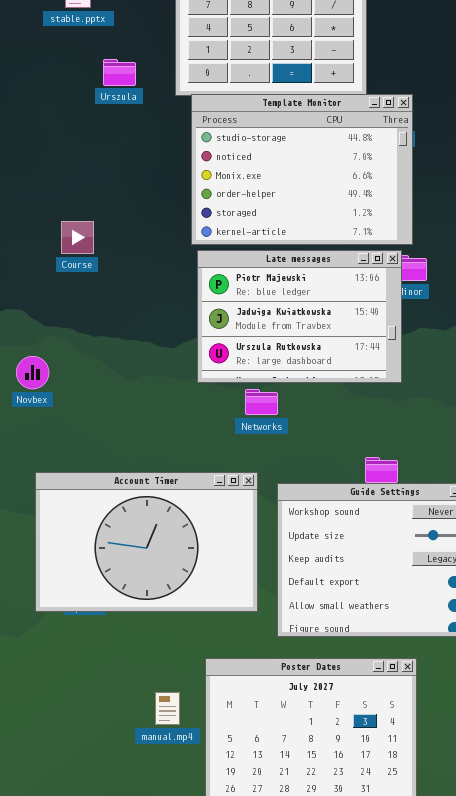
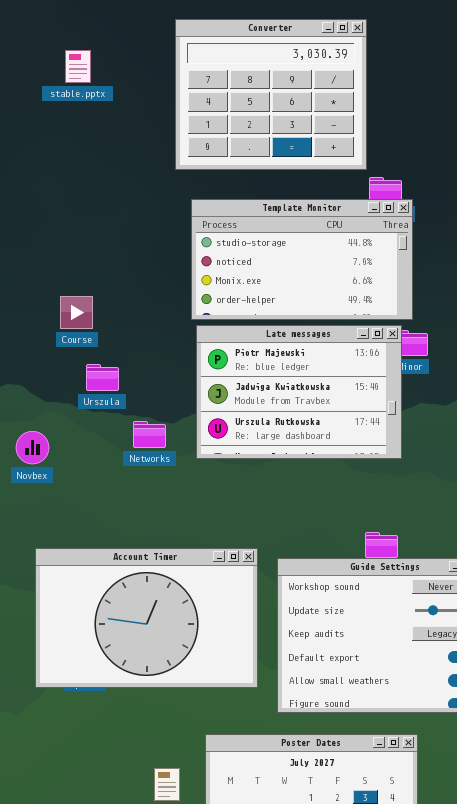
Urszula: [103,59,136,86] -> [86,364,119,391], moved
Template Monitor: [191,94,413,245] -> [191,199,413,320], resized
Networks: [245,389,278,415] -> [133,421,166,448], moved

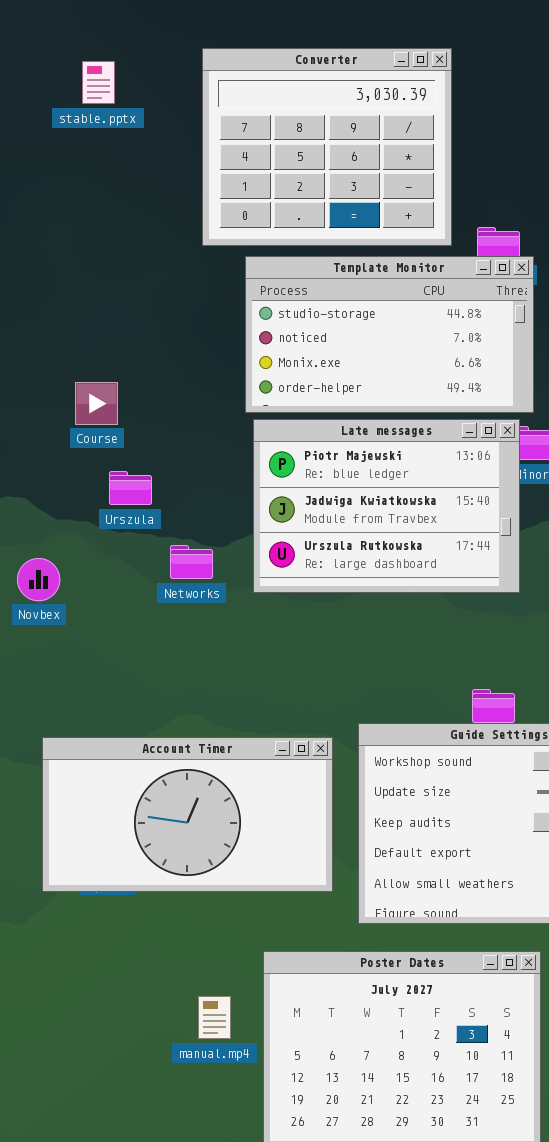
Converter: [175,19,367,170] -> [202,48,452,246], moved
Account Timer: [35,548,258,688] -> [42,737,333,892], resized

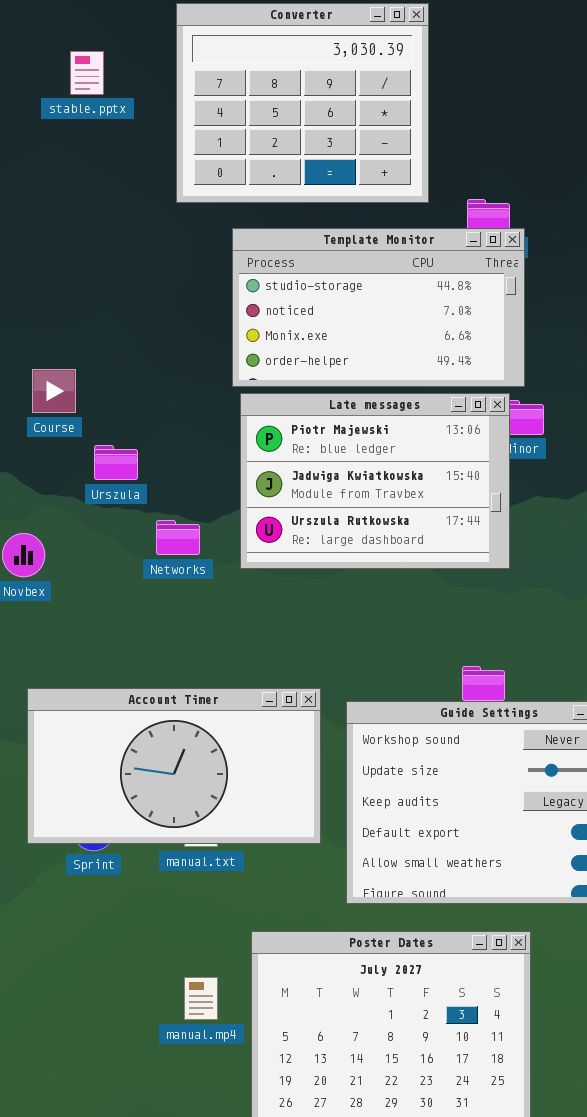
Converter: [202,48,452,246] -> [176,3,429,203], moved
stable.pptx: [82,61,115,104] -> [70,51,104,95], moved
Course: [75,382,118,425] -> [32,369,76,413], moved
Account Timer: [42,737,333,892] -> [27,688,321,844], moved

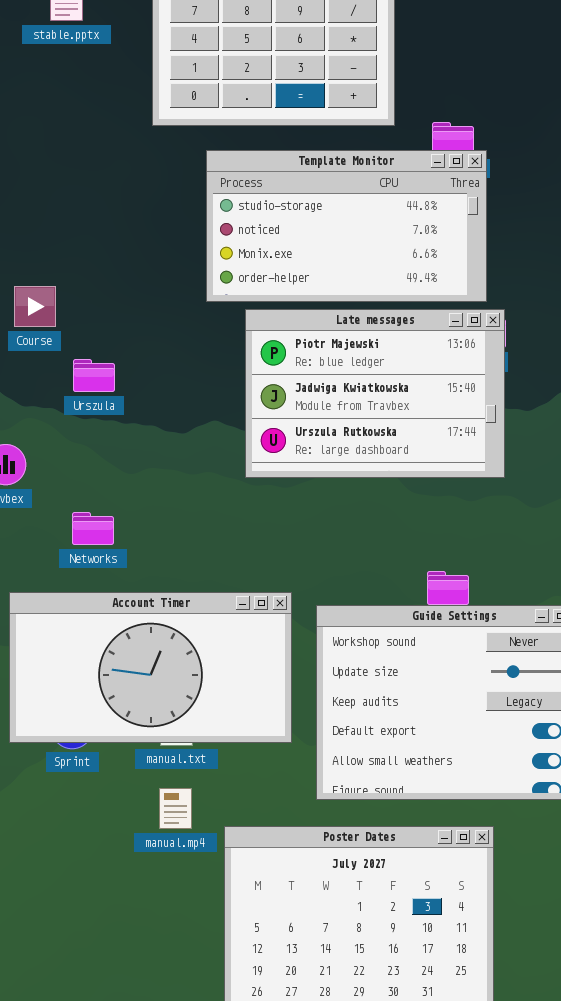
Late messages: [240,393,510,569] -> [245,309,505,478], moved
Networks: [156,520,200,555] -> [72,512,114,545], moved
manual.mp4: [184,977,218,1020] -> [159,788,192,829], moved

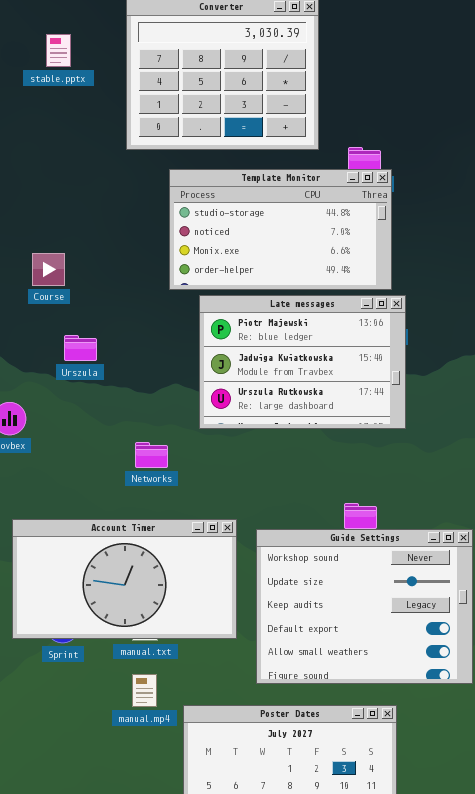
Course: [14,286,56,327] -> [32,253,65,286], moved
Networks: [72,512,114,545] -> [135,442,168,468], moved

